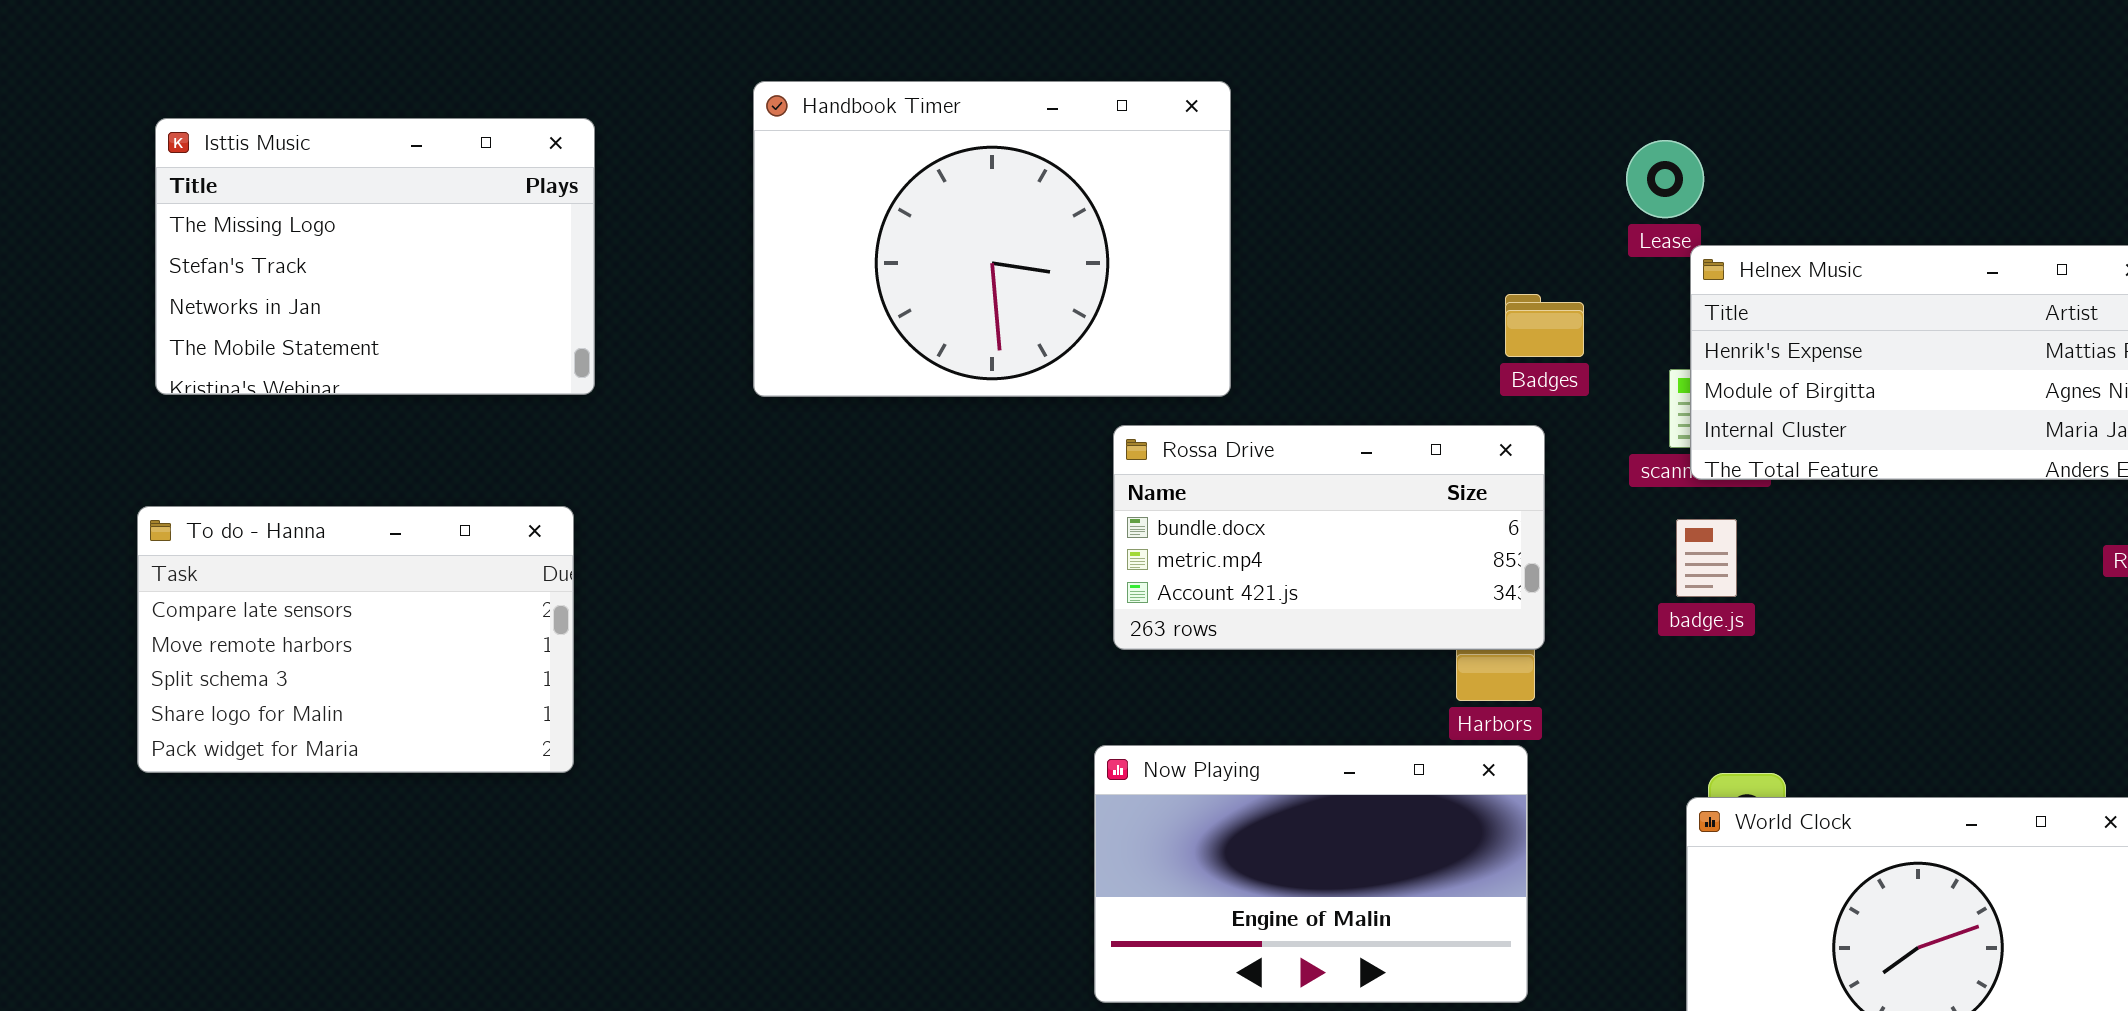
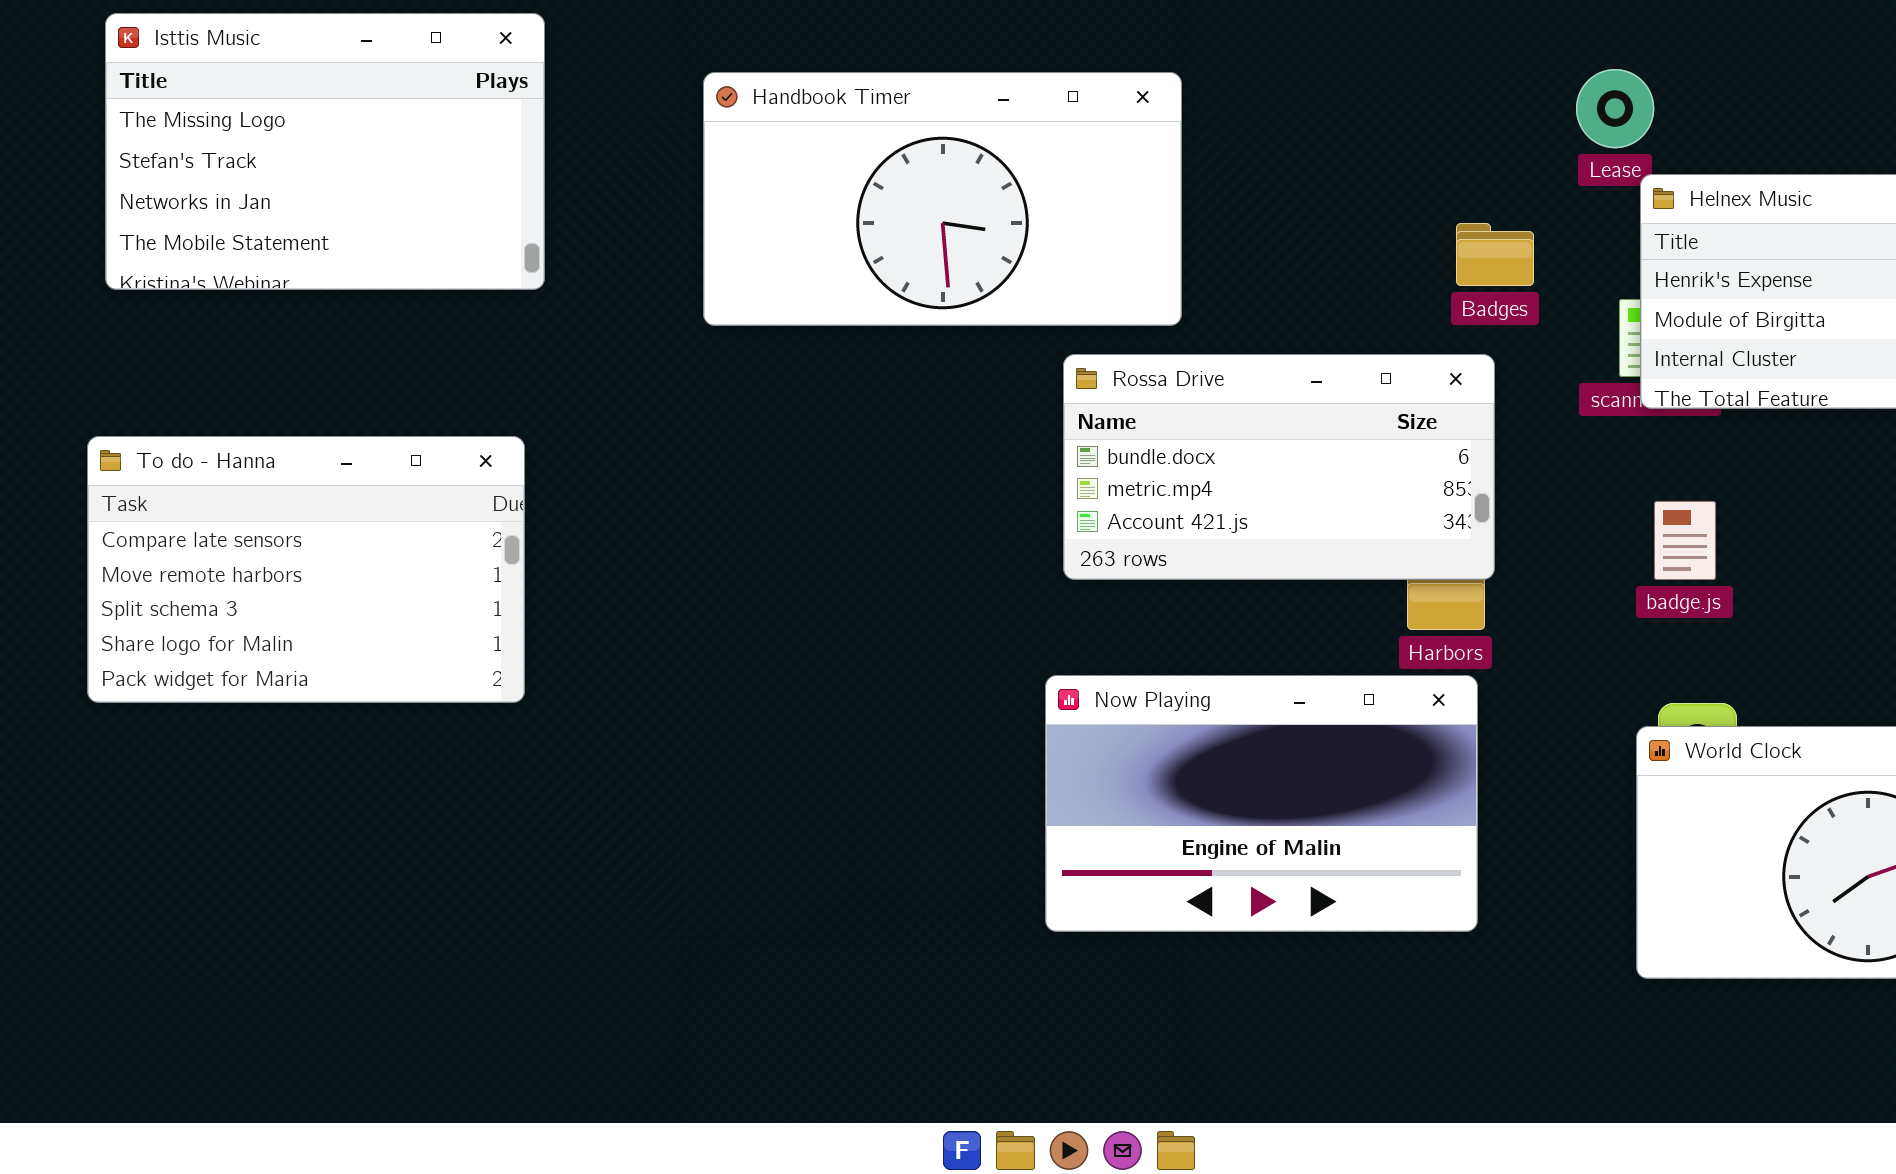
Handbook Timer: [753,81,1231,397] -> [703,72,1182,326], resized
Isttis Music: [155,118,595,395] -> [105,13,545,290], moved
badge.js: [1676,519,1737,597] -> [1654,501,1716,580], moved

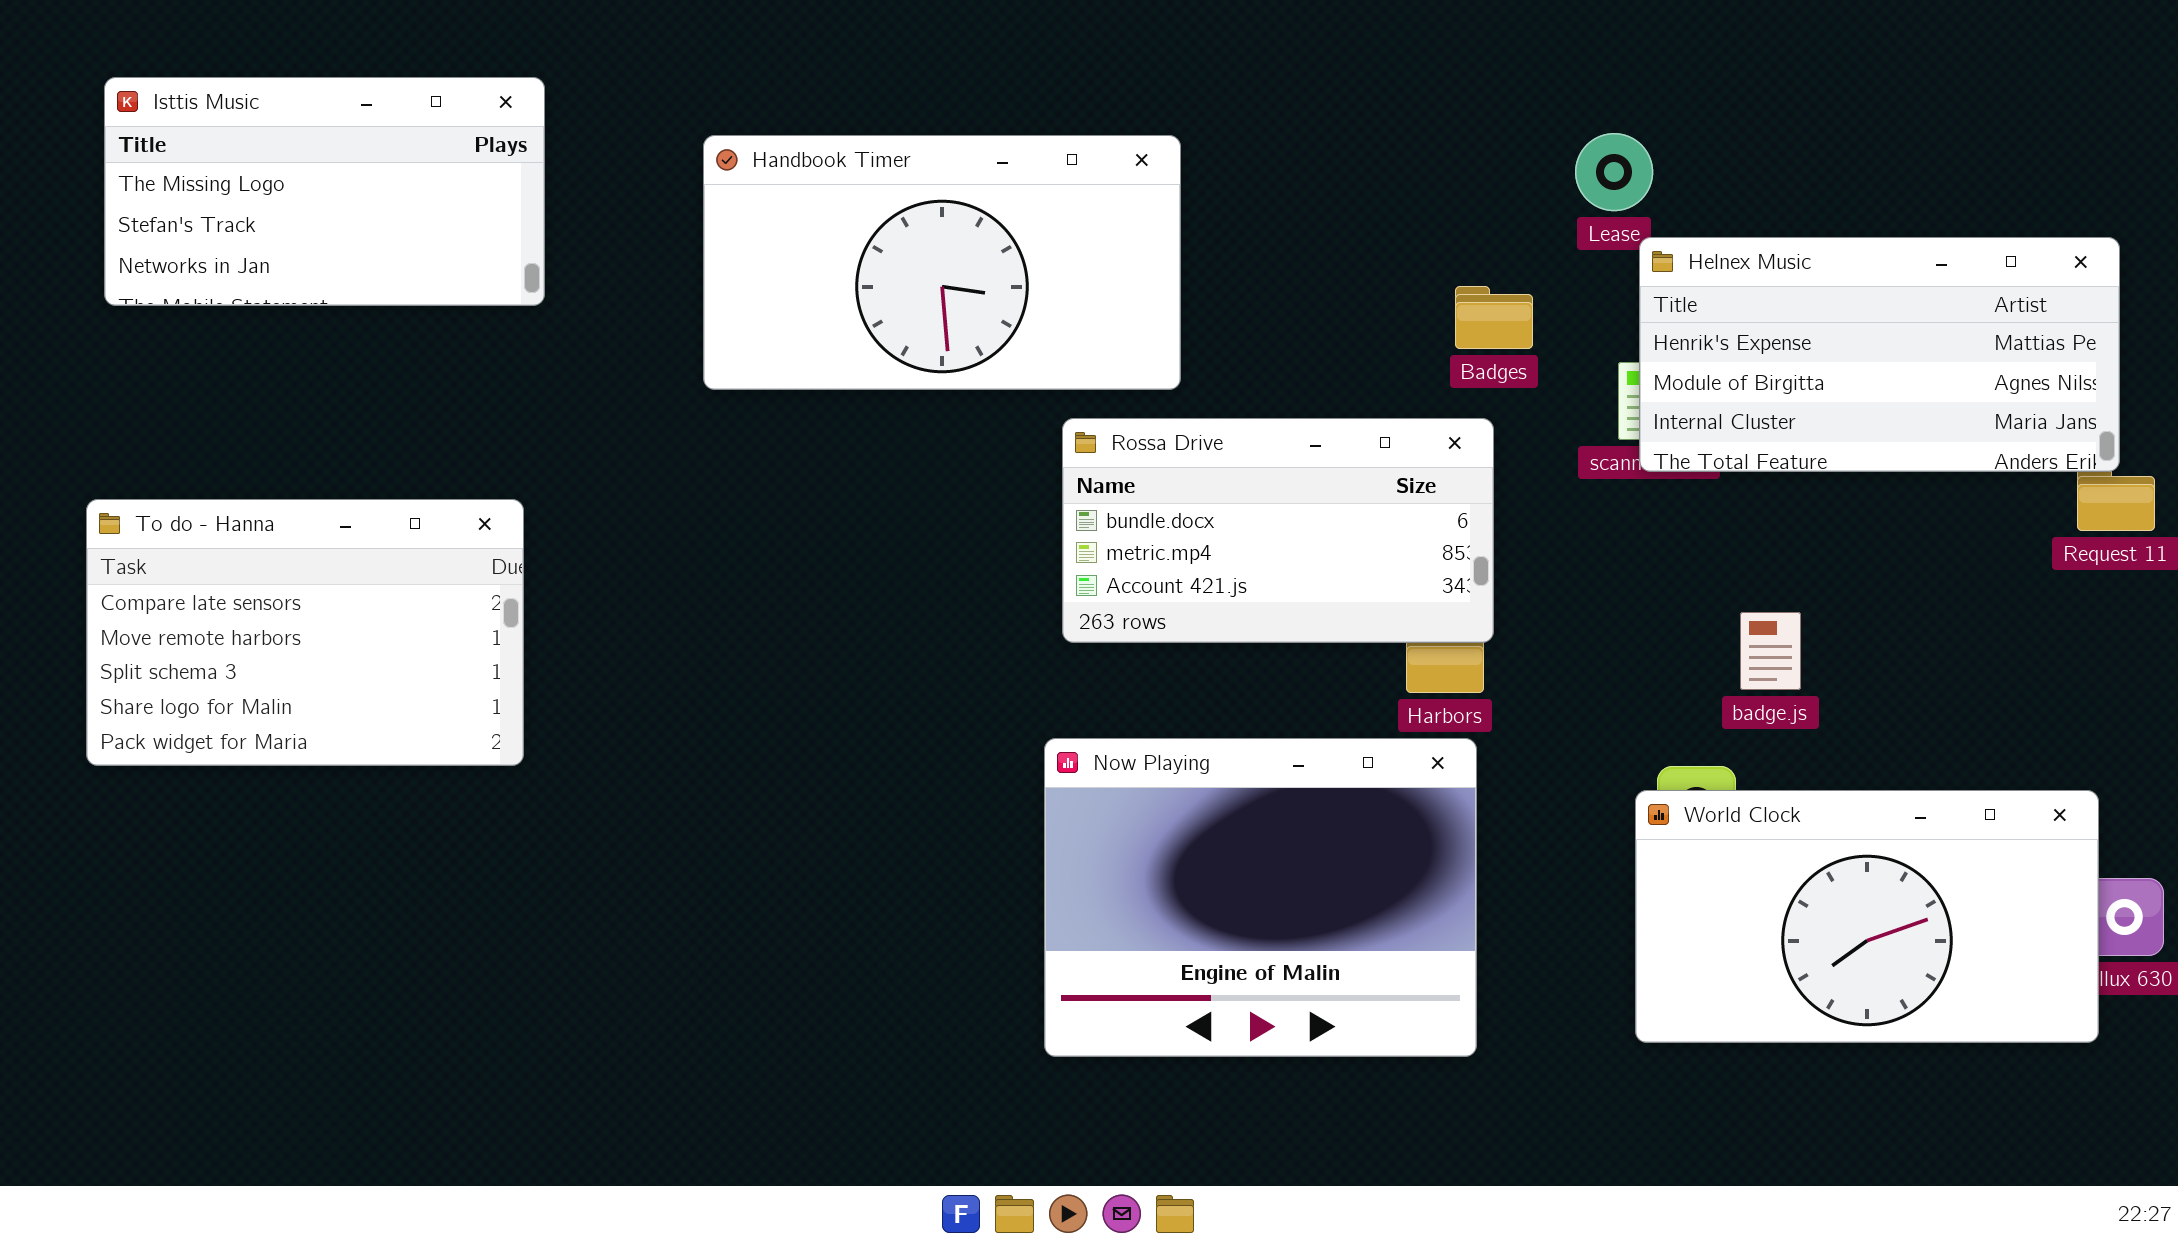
Isttis Music: [105,13,545,290] -> [104,77,545,306], resized
badge.js: [1654,501,1716,580] -> [1740,612,1801,690], moved
Now Playing: [1045,675,1478,932] -> [1044,738,1477,1057], resized

